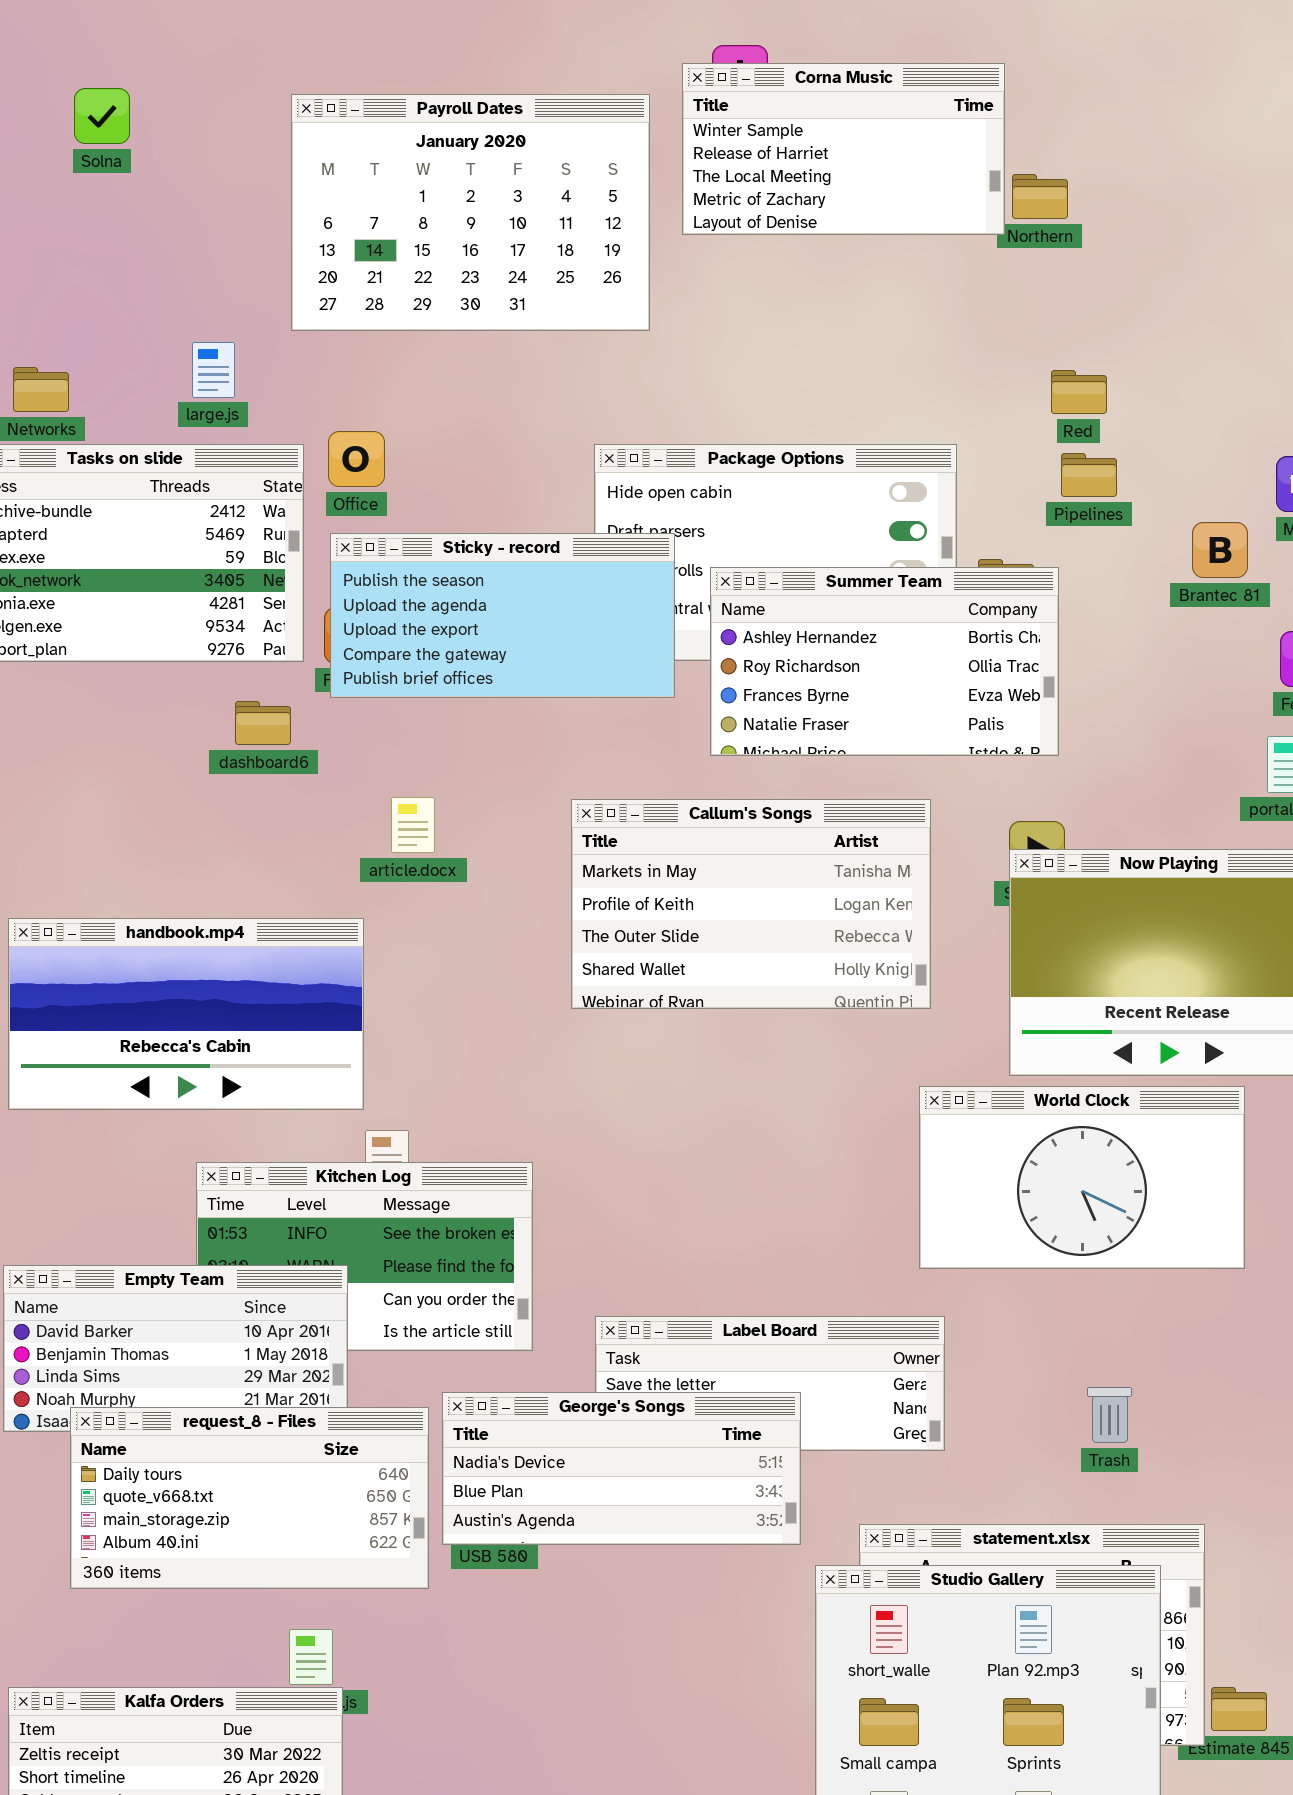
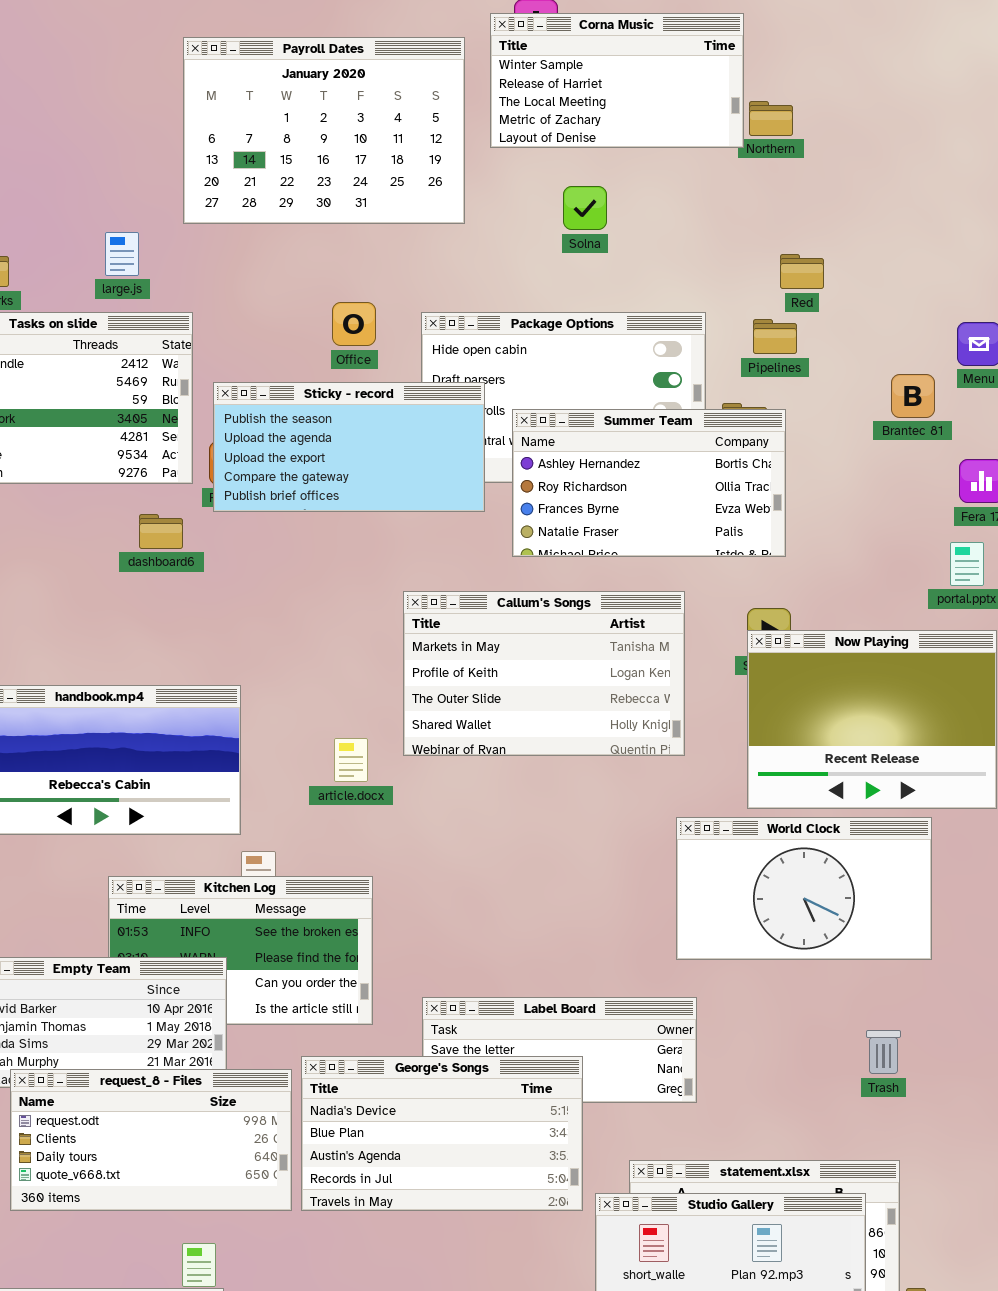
Solna: [74,88,130,144] -> [563,186,607,230], moved
Office: [328,431,385,487] -> [332,302,376,346], moved
Pipelines: [1061,453,1117,497] -> [753,319,797,354], moved
article.docx: [391,797,435,853] -> [334,738,368,782], moved
Trash: [1087,1387,1132,1443] -> [866,1030,901,1074], moved
George's Songs: [442,1392,801,1545] -> [301,1056,583,1211], resized
request_8 - Files: [70,1407,429,1589] -> [10,1069,292,1211], scrolled up 2 rows

